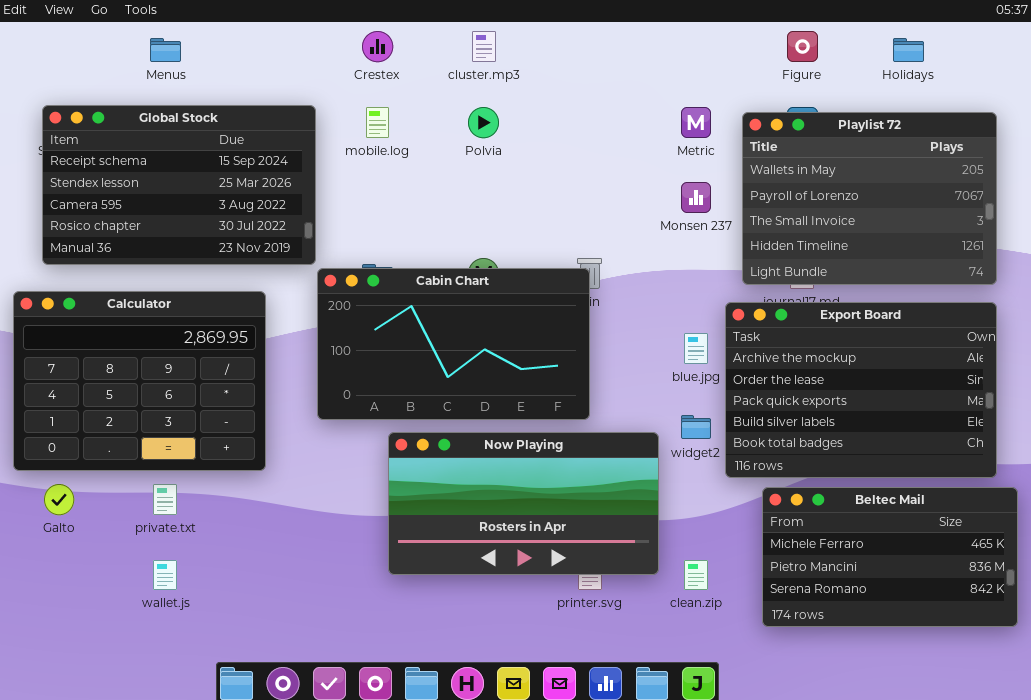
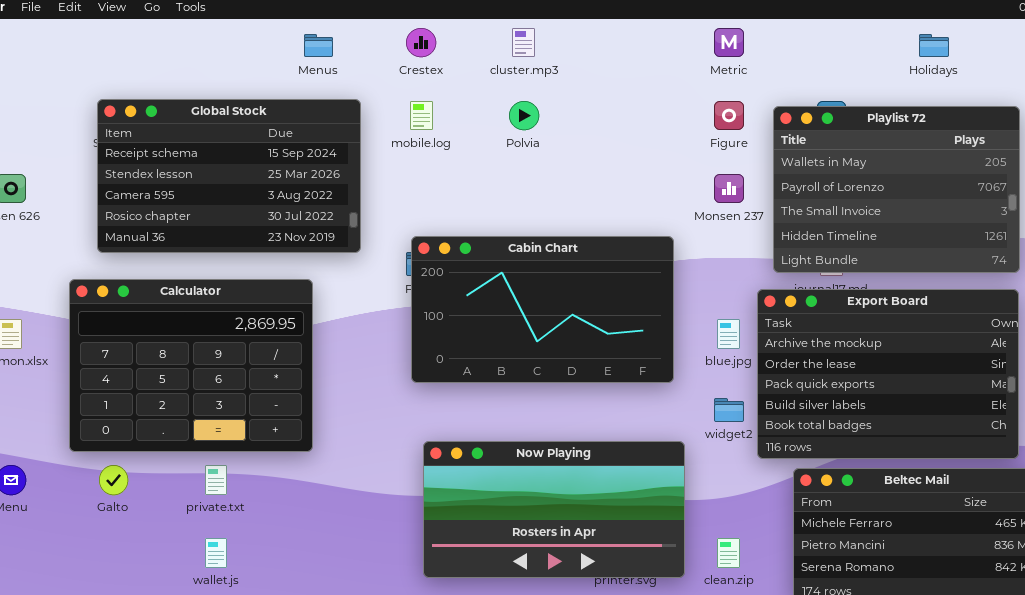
Figure: [787,31,818,62] -> [714,101,744,130], moved
Menus: [150,38,181,62] -> [304,34,333,57], moved
Metric: [681,107,711,138] -> [714,28,744,57], moved
Cabin Chart: [317,268,590,420] -> [411,236,674,383], moved
Now Playing: [388,432,659,575] -> [423,441,685,578], moved

